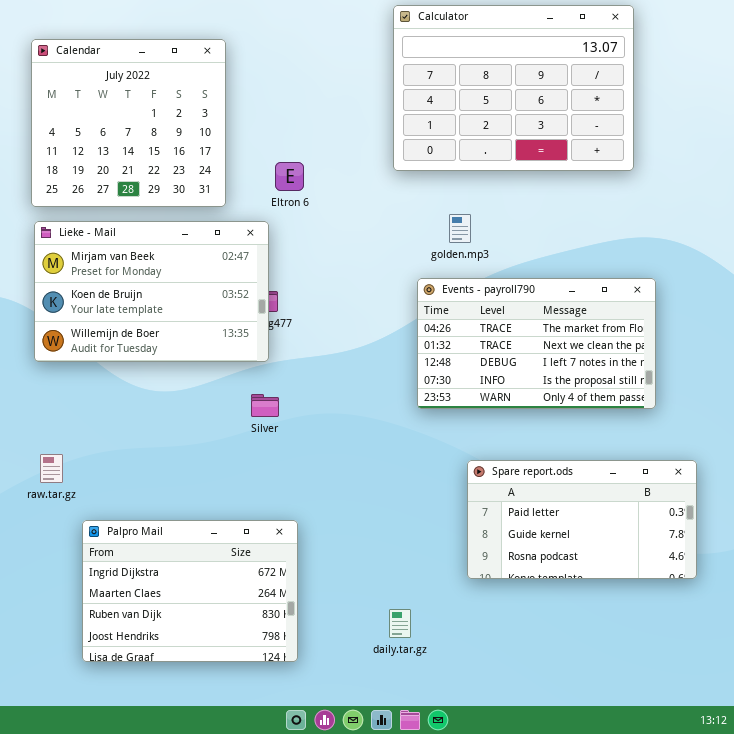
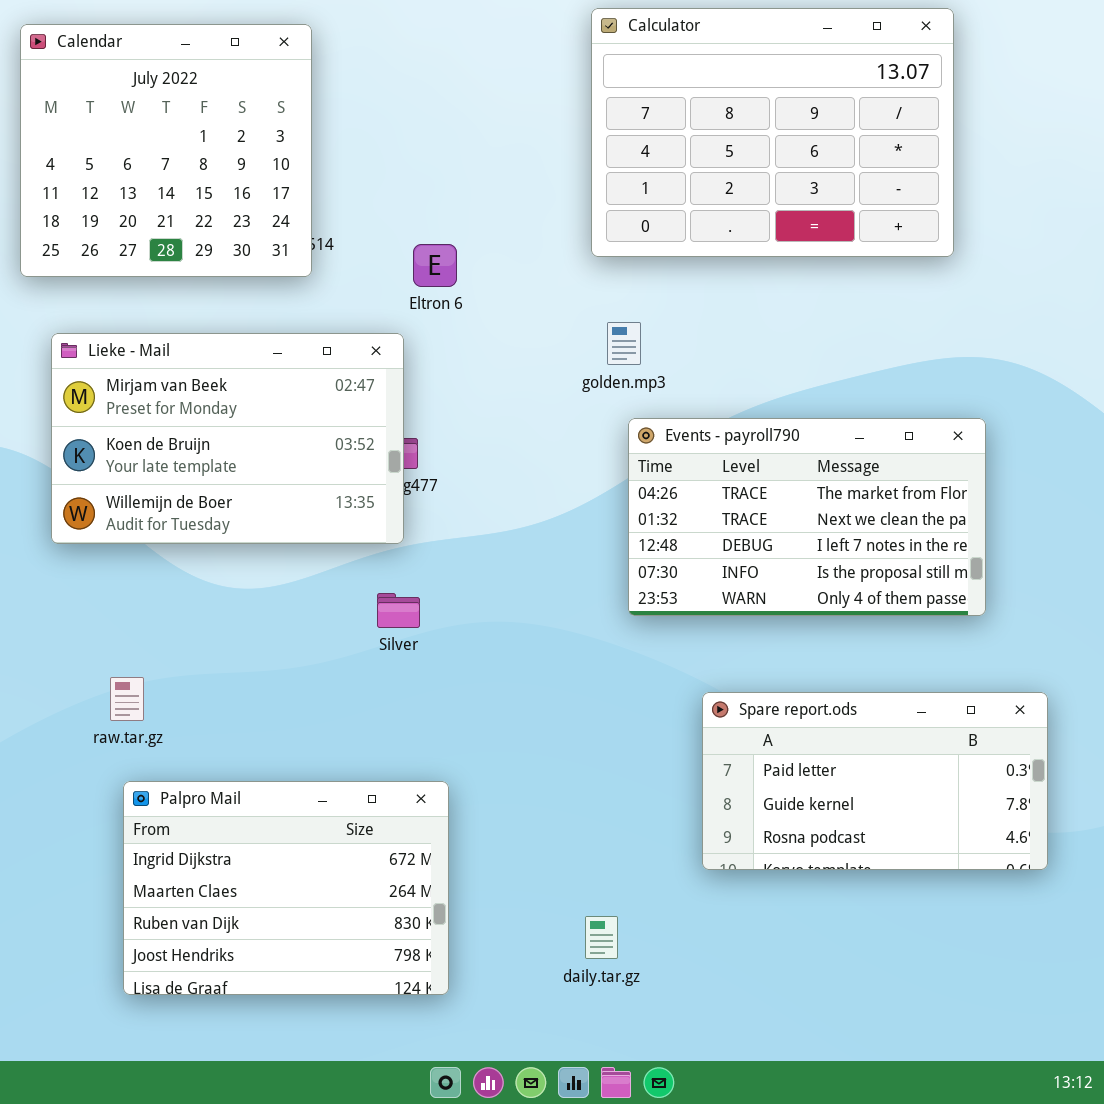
Calendar: [31,39,226,207] -> [20,24,312,277], moved
golden.mp3: [449,214,471,243] -> [607,322,641,365], moved
raw.tar.gz: [40,454,63,483] -> [110,677,144,721], moved

